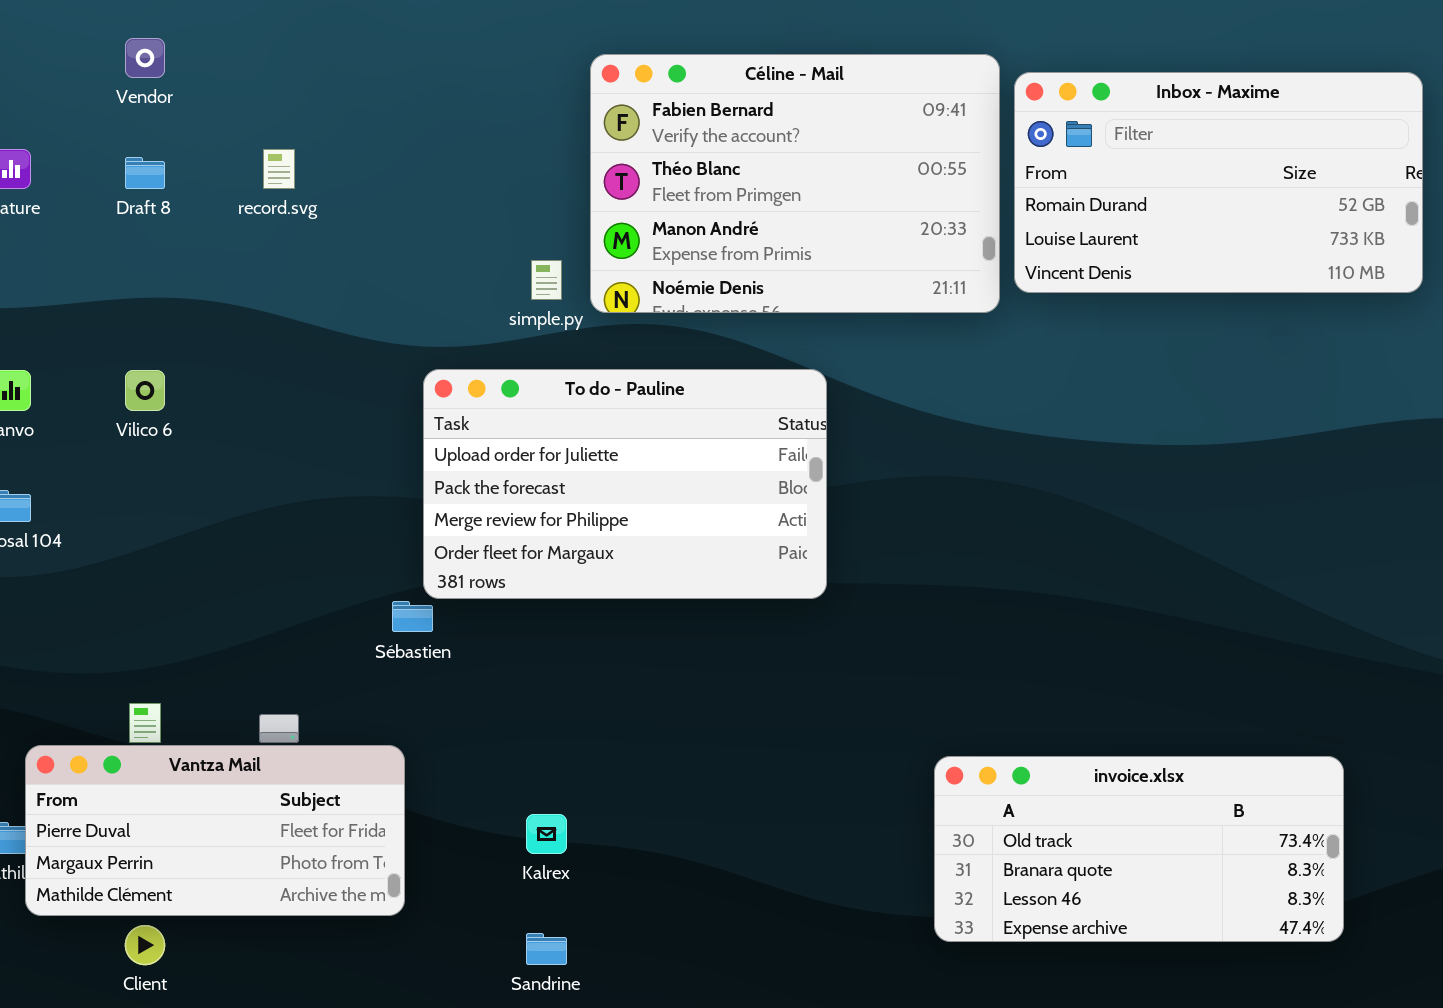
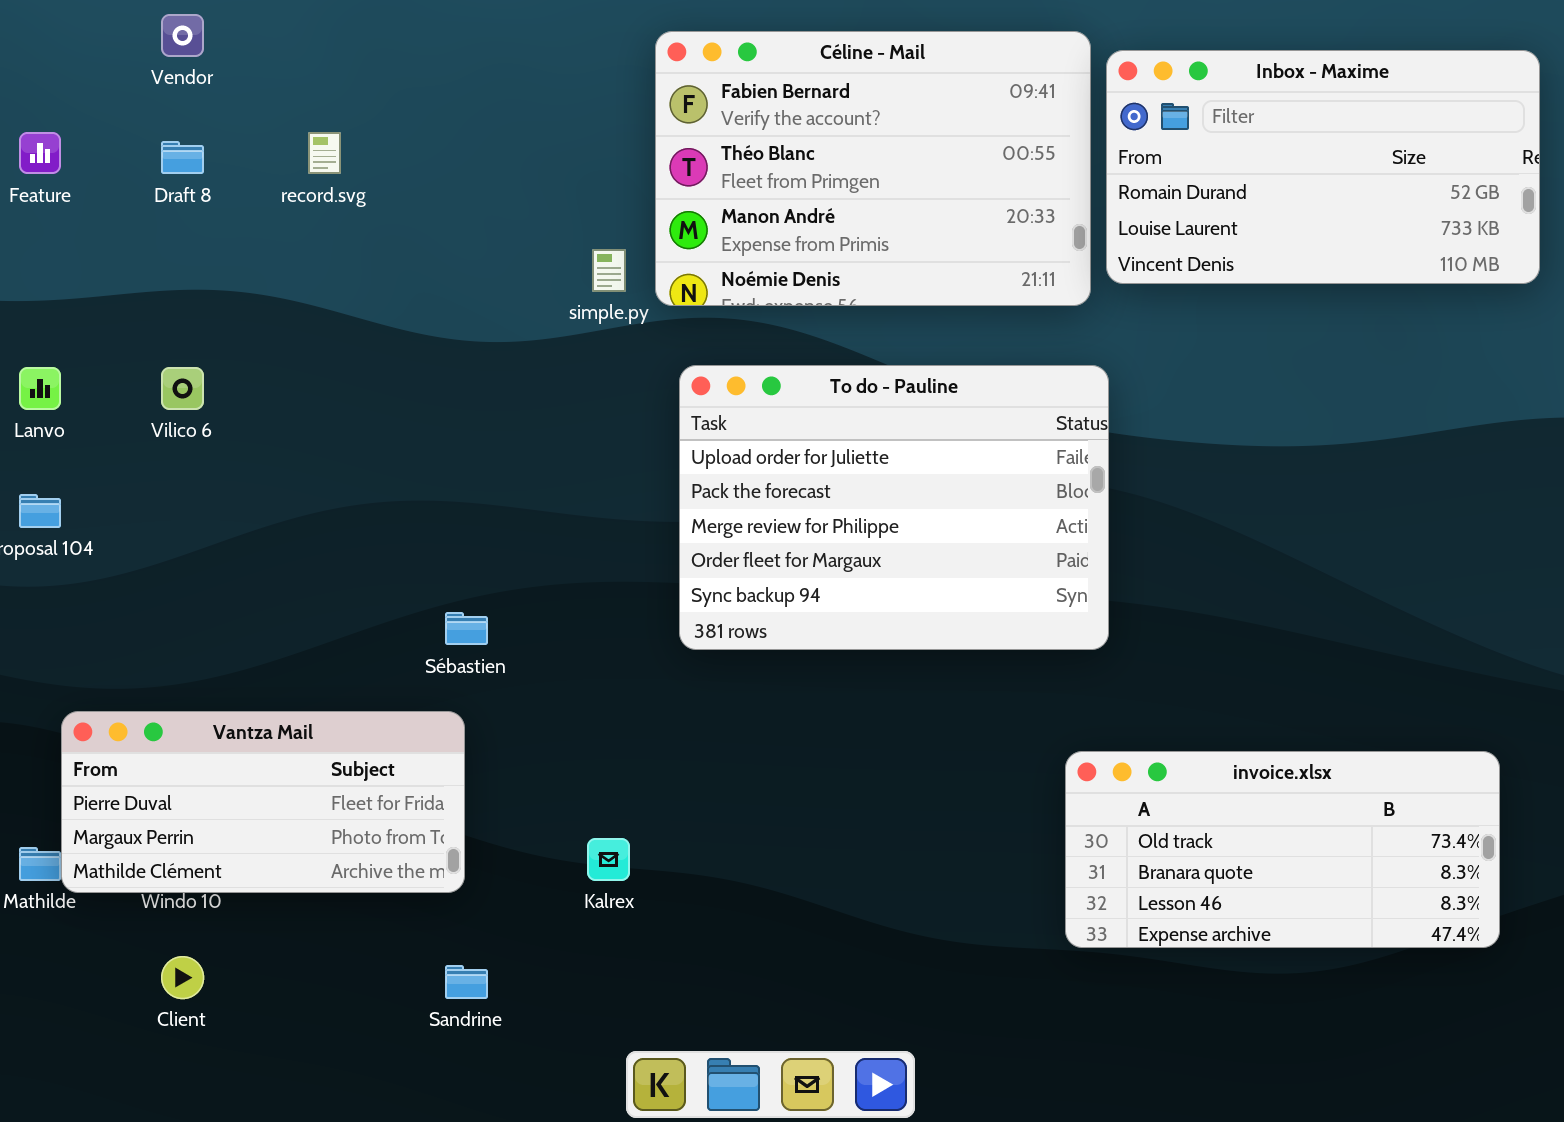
To do - Pauline: [423,369,827,599] -> [679,365,1109,650], moved, resized
Vantza Mail: [25,745,405,916] -> [61,711,465,893], moved
invoice.xlsx: [934,756,1344,942] -> [1065,751,1500,948], moved
Sandrine: [526,933,567,965] -> [445,965,488,999], moved

